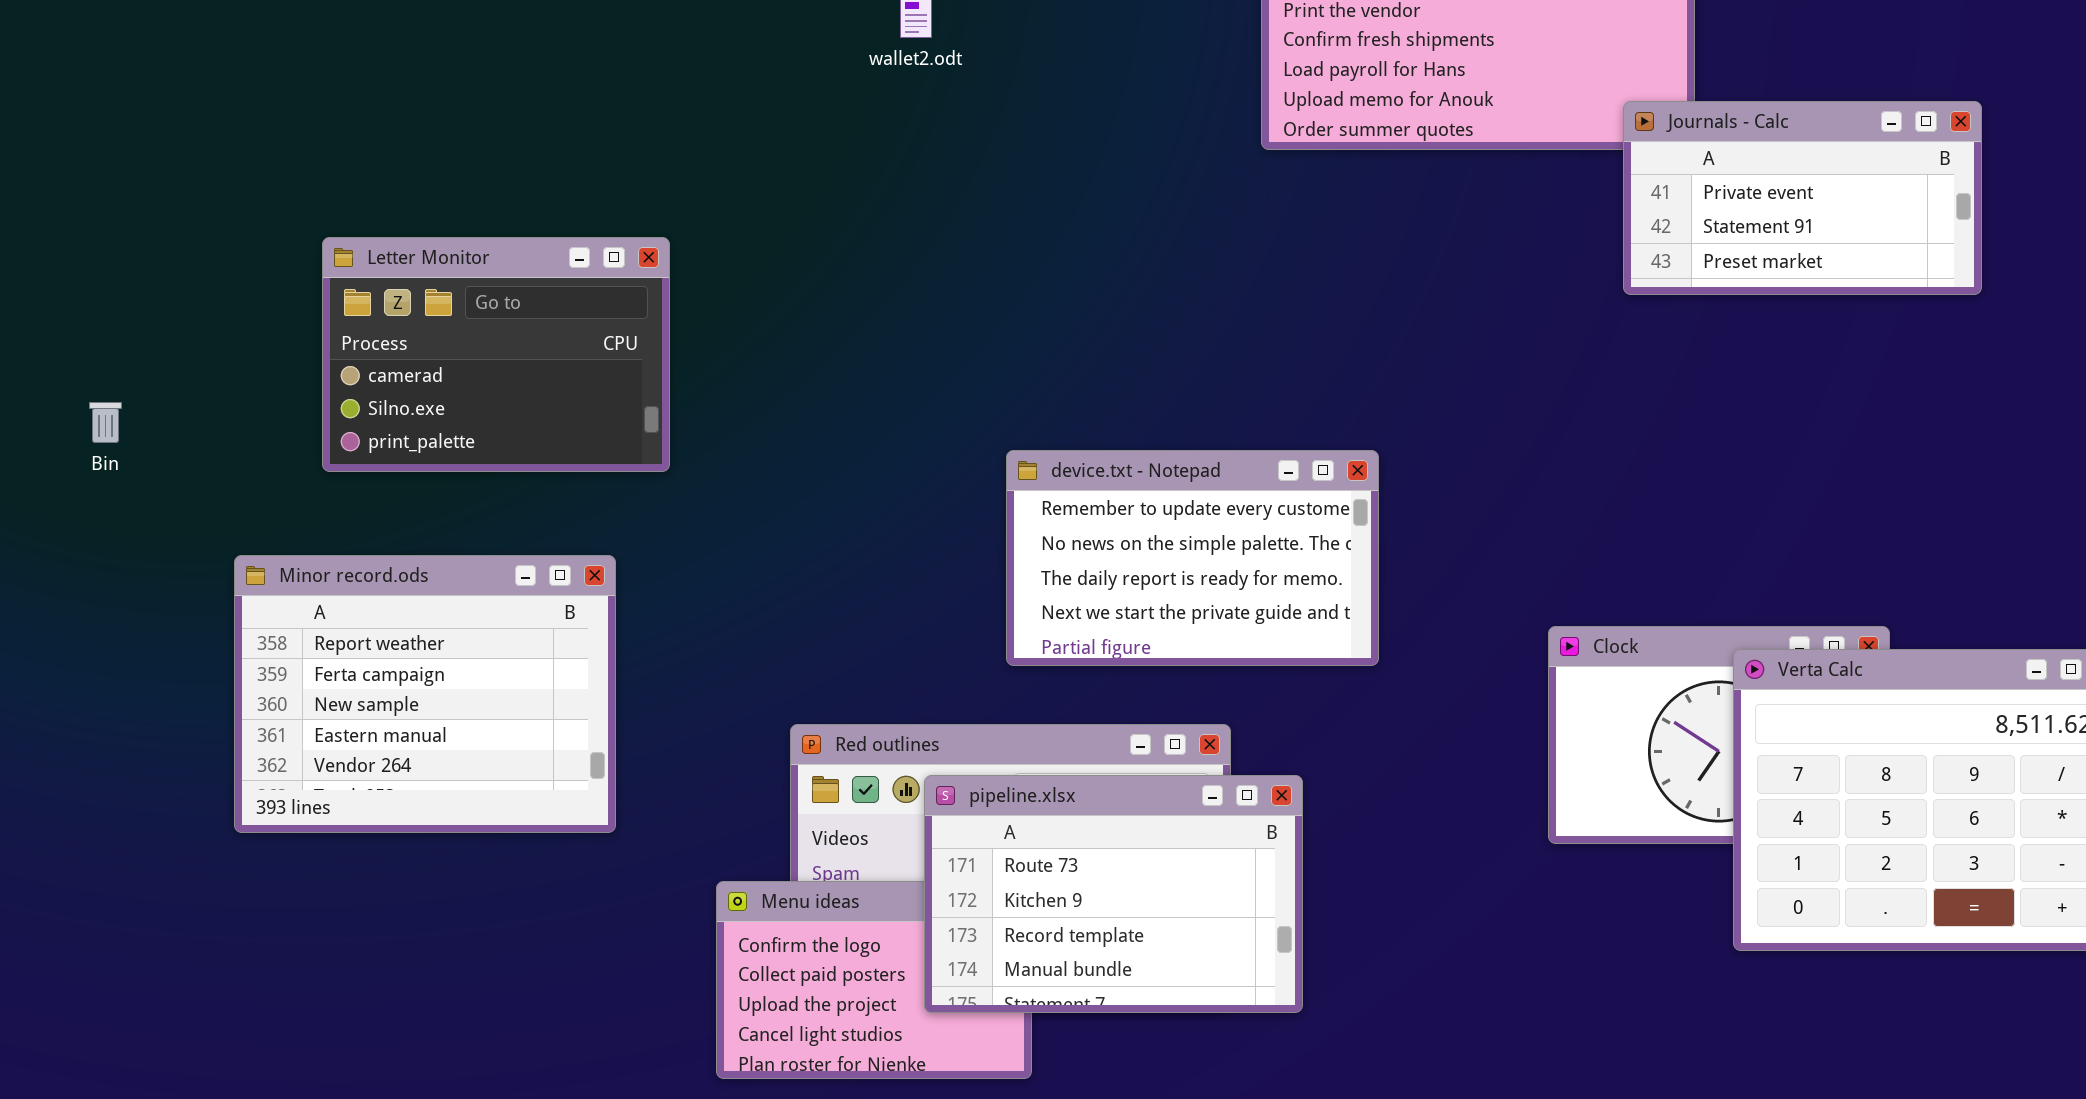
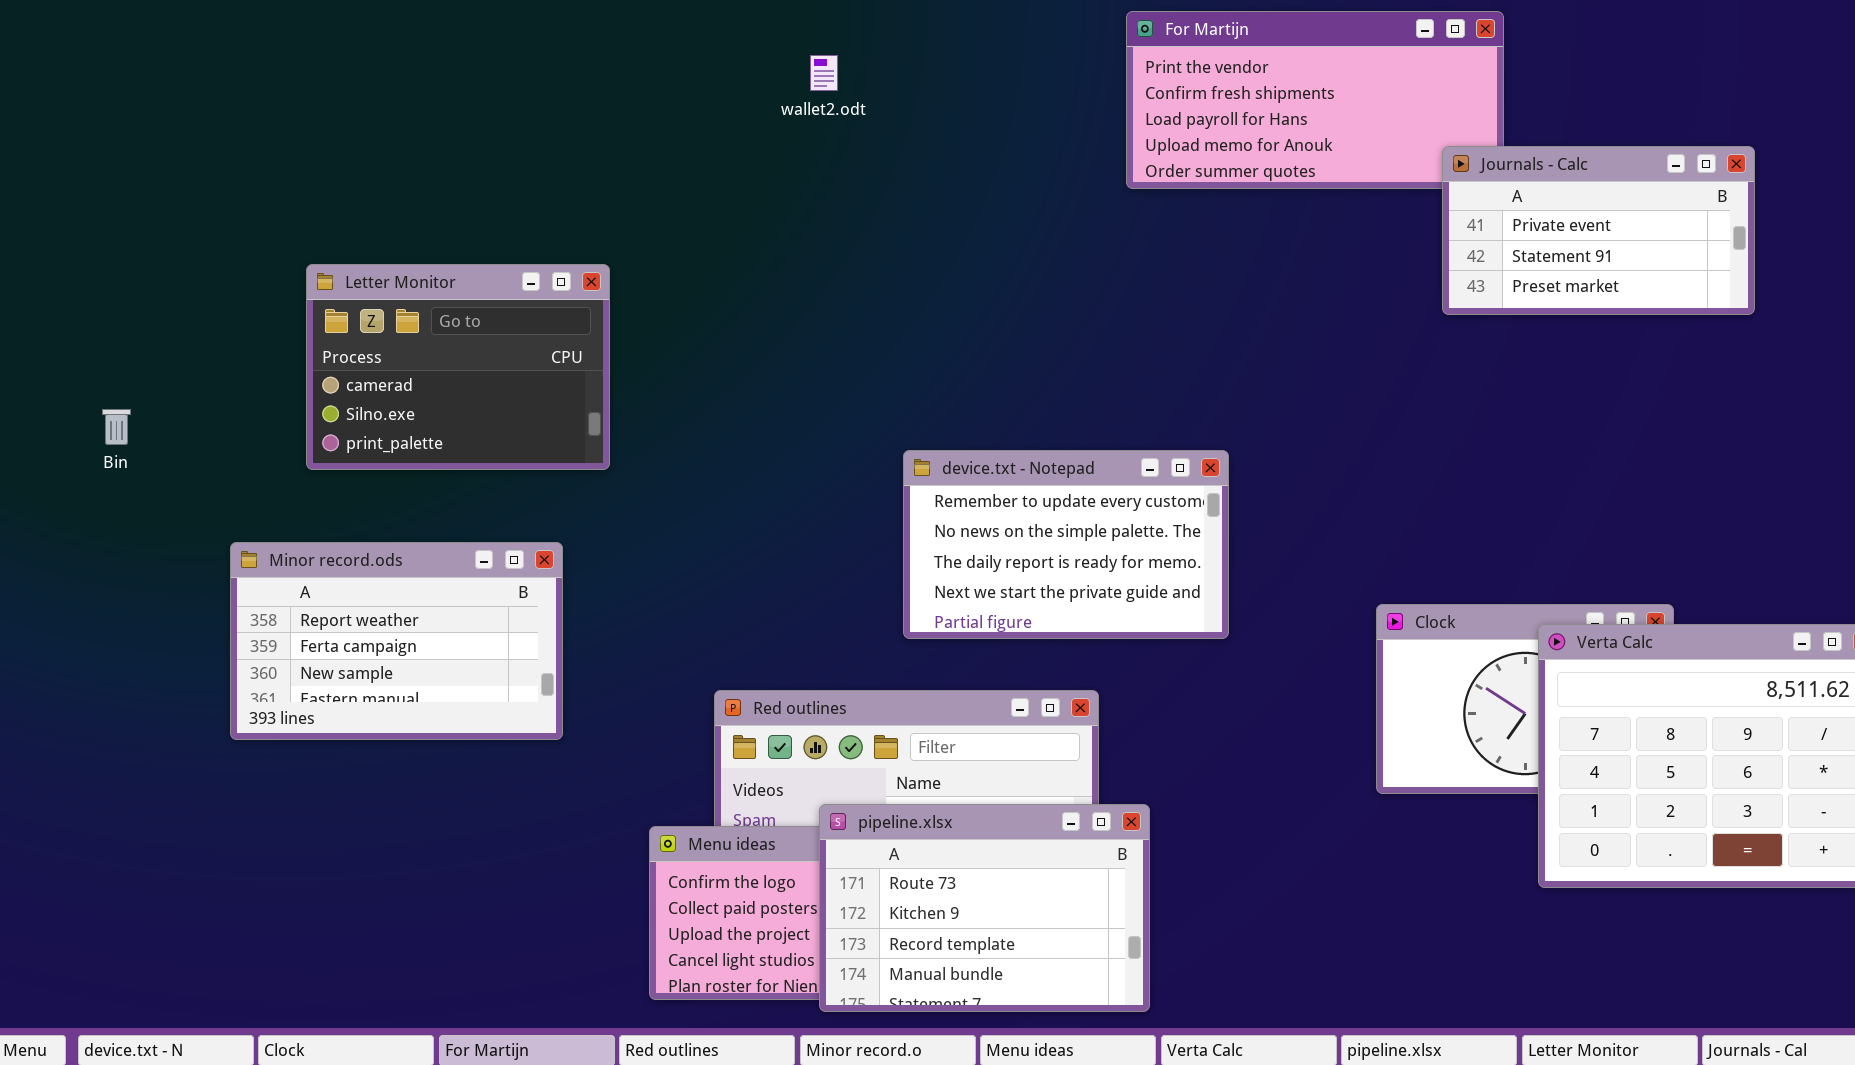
Minor record.ods: [234,555,616,833] -> [230,542,563,740], resized
pipeline.xlsx: [924,775,1303,1013] -> [819,804,1150,1012], moved

